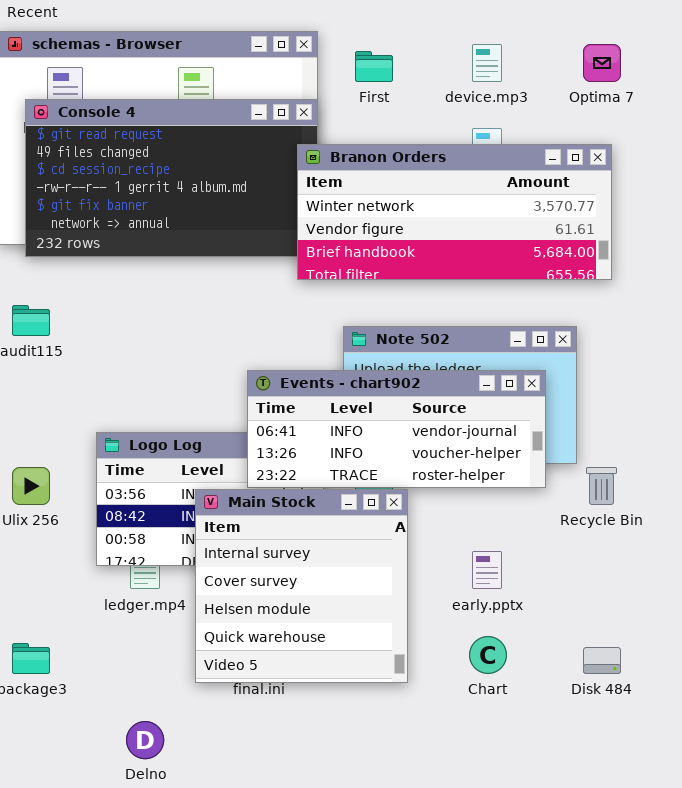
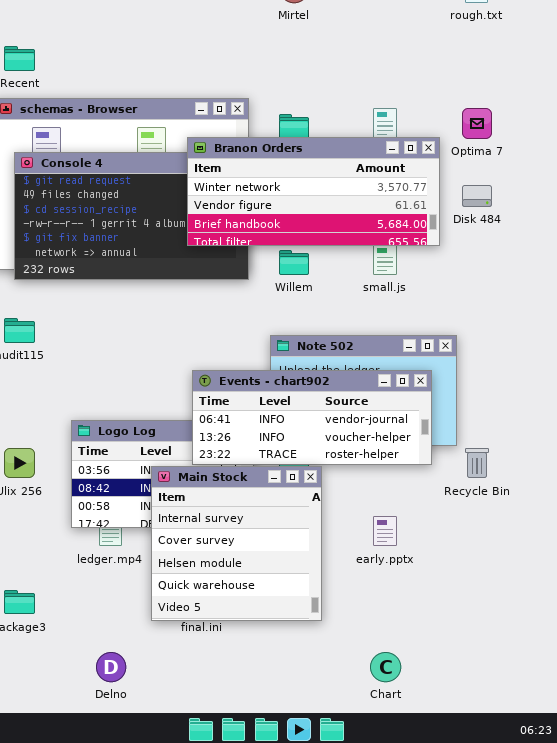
Branon Orders: [297,144,612,280] -> [187,137,440,246], moved
Chart: [469,636,507,674] -> [370,652,401,682], moved
Disk 484: [583,647,621,674] -> [462,185,492,207], moved

